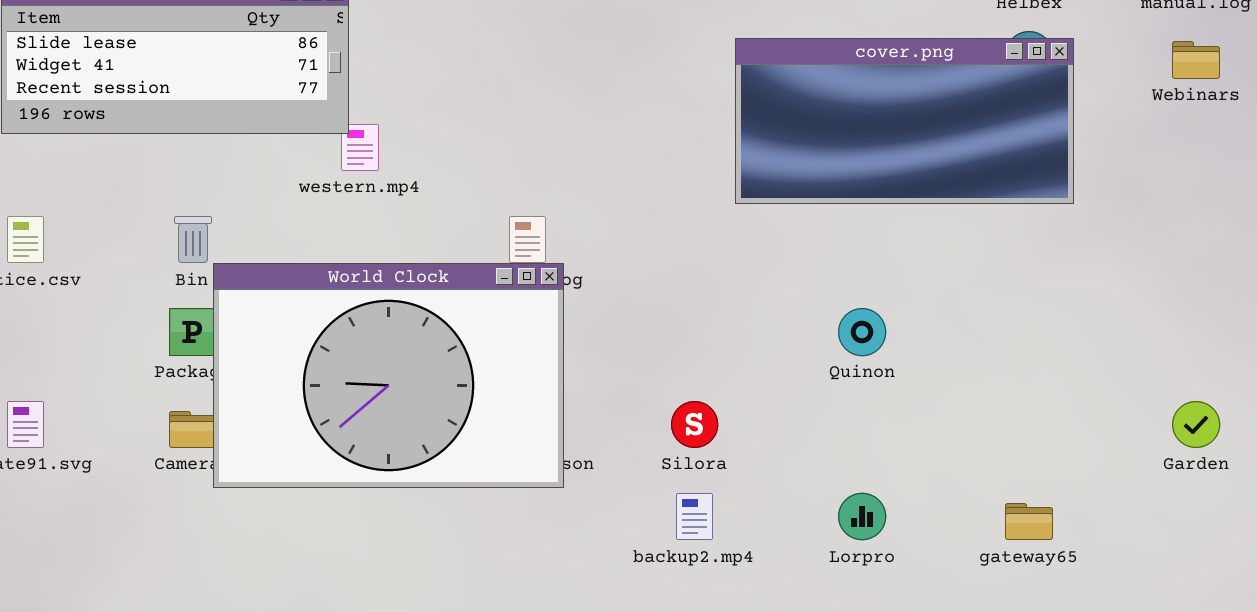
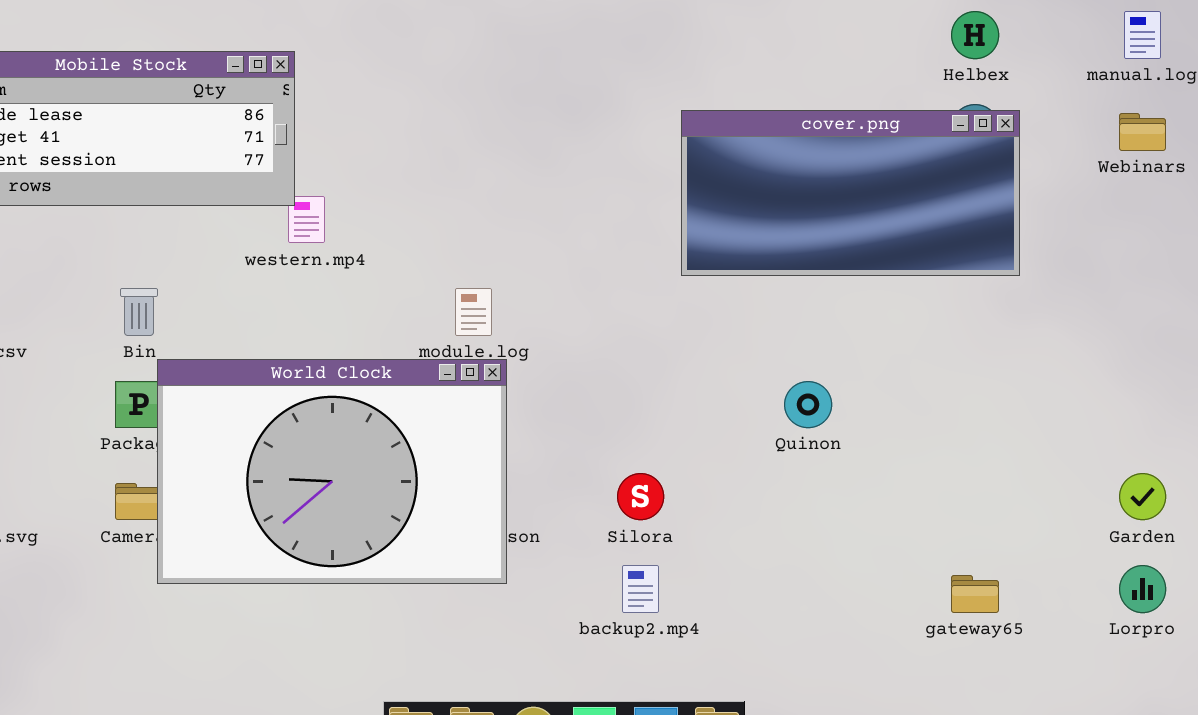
World Clock: [213,263,564,488] -> [157,359,507,584], moved
Lorpro: [838,493,886,540] -> [1119,565,1166,613], moved

